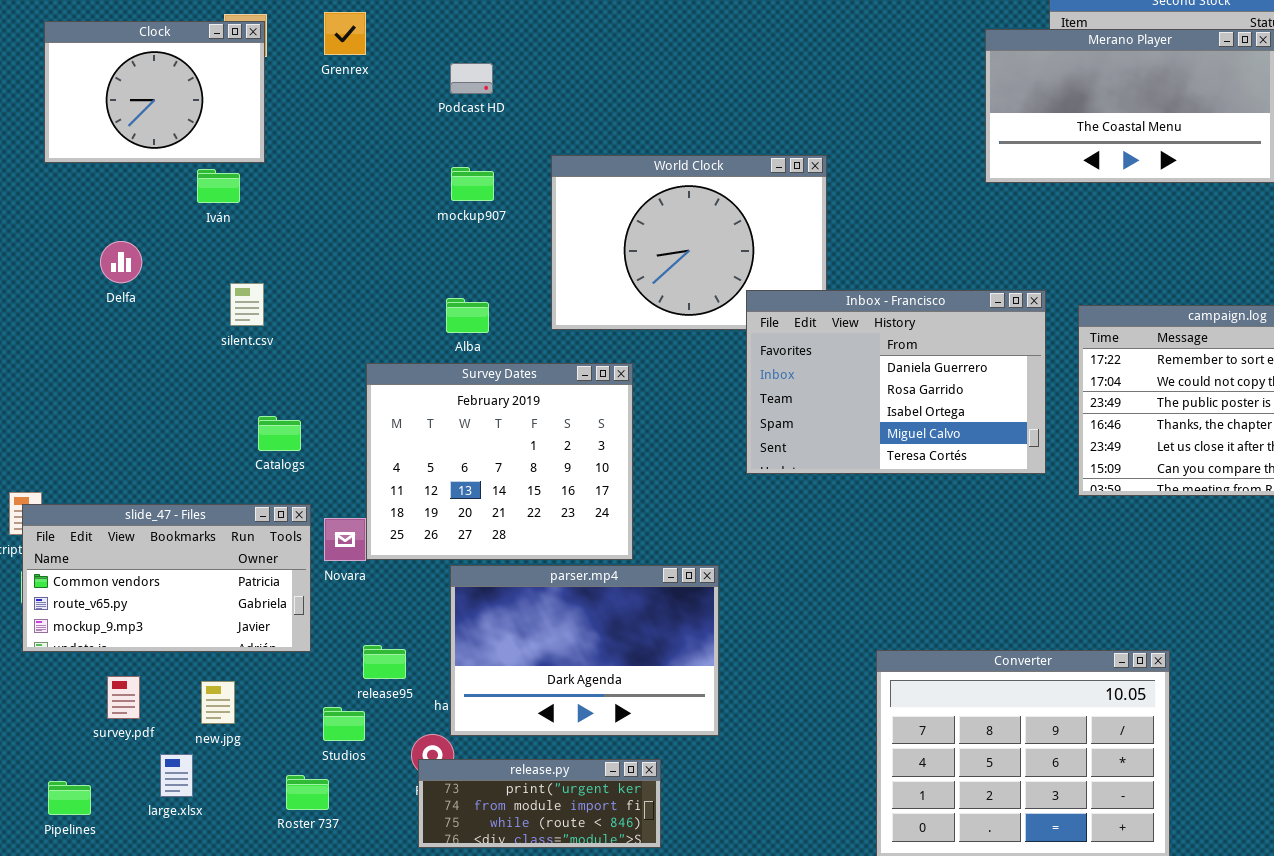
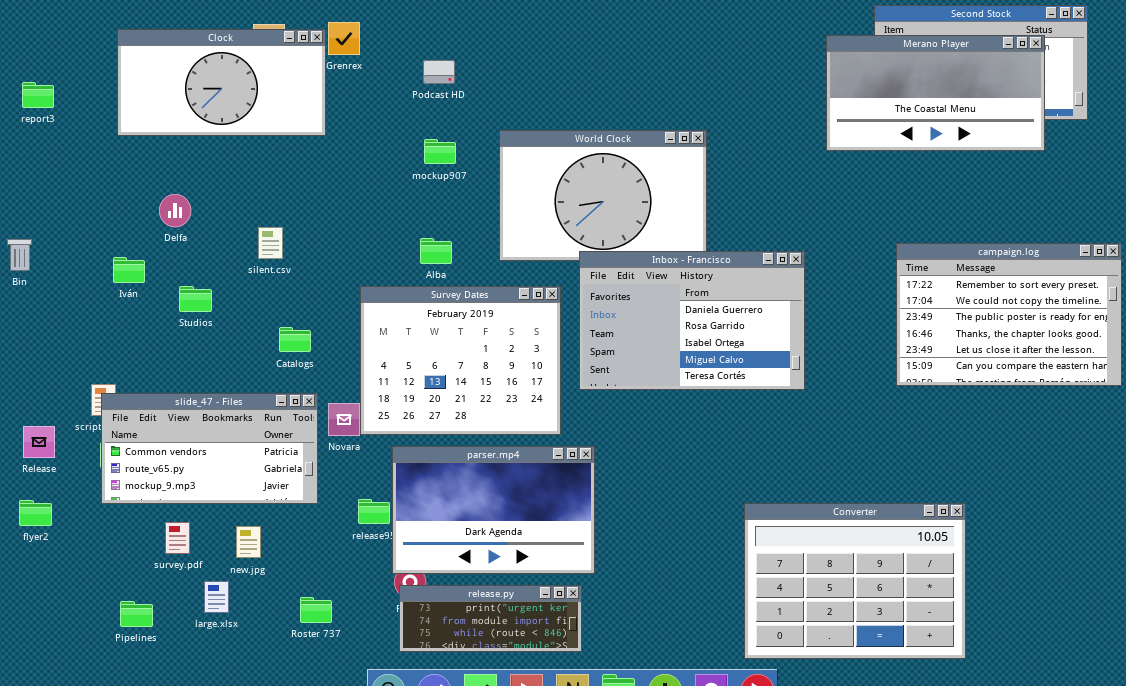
Clock: [44,21,265,163] -> [117,29,326,136], resized
Iván: [197,169,240,203] -> [113,257,145,283], moved
Inbox - Francisco: [746,290,1046,474] -> [579,251,805,390], moved
parser.mp4: [450,565,719,736] -> [392,446,595,574], moved
Studios: [323,707,365,741] -> [179,286,212,312], moved

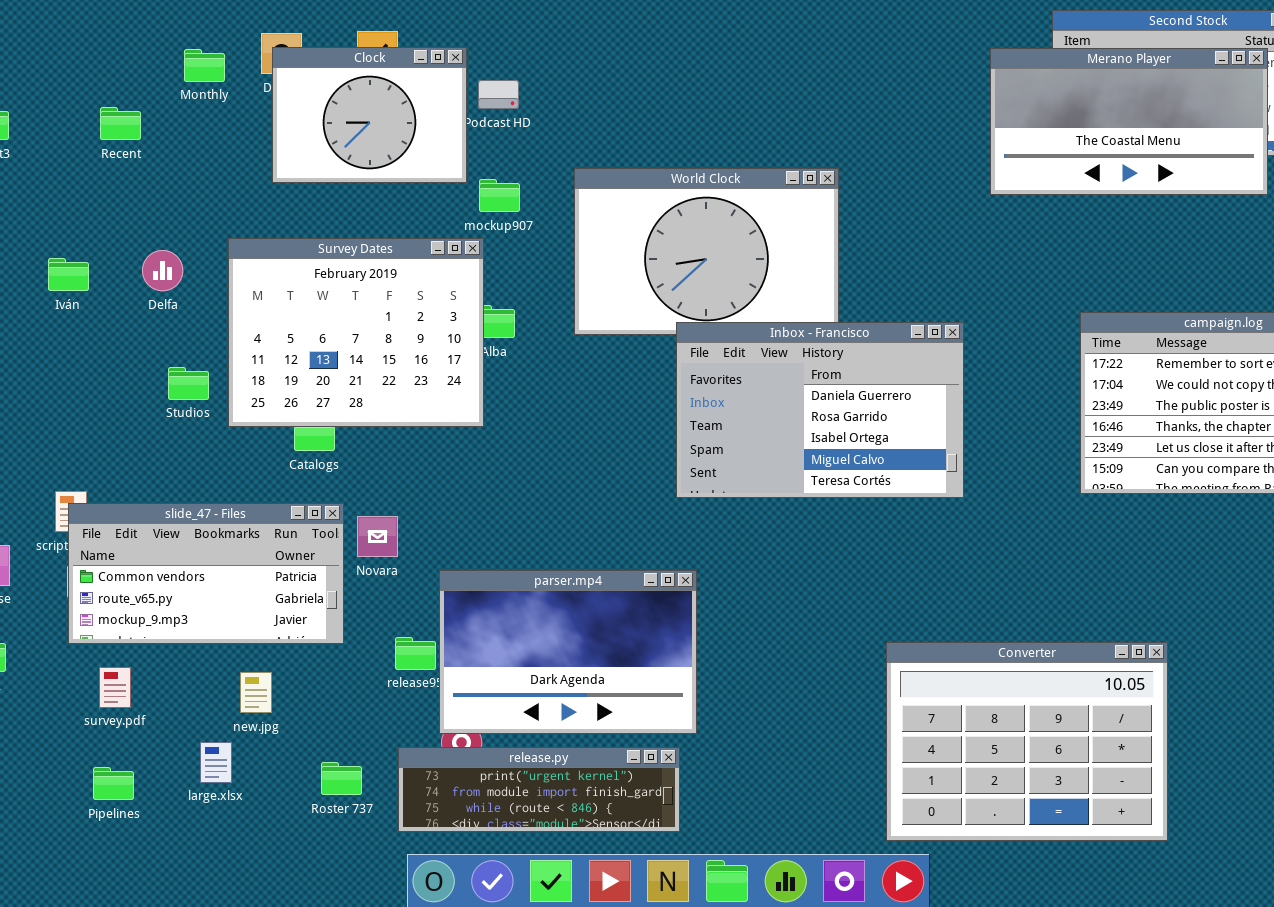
Clock: [117,29,326,136] -> [272,47,467,183], moved, resized
Iván: [113,257,145,283] -> [48,258,89,291], moved
Survey Dates: [360,286,561,435] -> [228,238,484,427], moved
survey.pdf: [165,522,190,554] -> [99,667,131,708], moved
release.py: [399,585,582,652] -> [398,747,680,832], resized

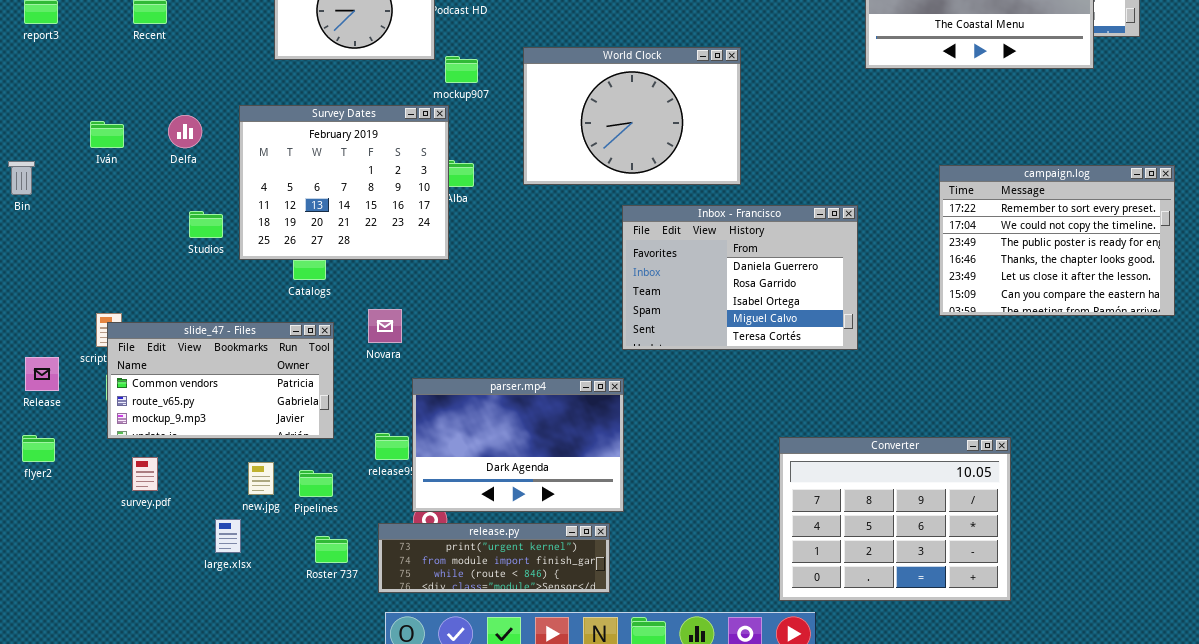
Inbox - Francisco: [676,322,964,498] -> [622,205,858,350], moved
Novara: [357,516,398,557] -> [368,309,402,343], moved
Pipelines: [93,767,134,800] -> [299,470,333,497], moved

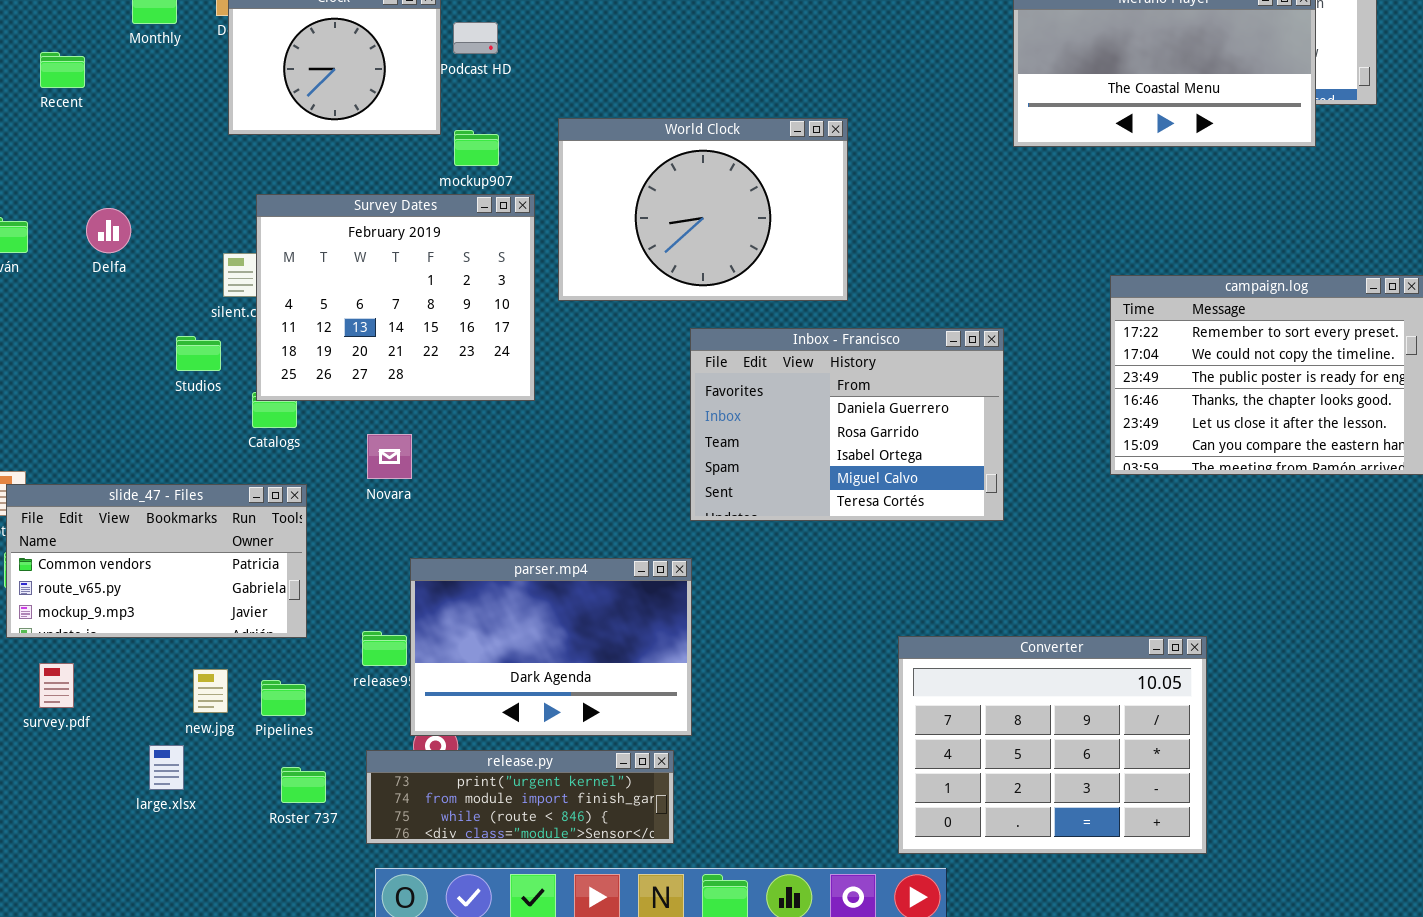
Survey Dates: [239,105,449,260] -> [256,194,535,401], moved
Studios: [189,211,223,238] -> [176,336,221,371], moved
Novara: [368,309,402,343] -> [367,434,412,479], moved

